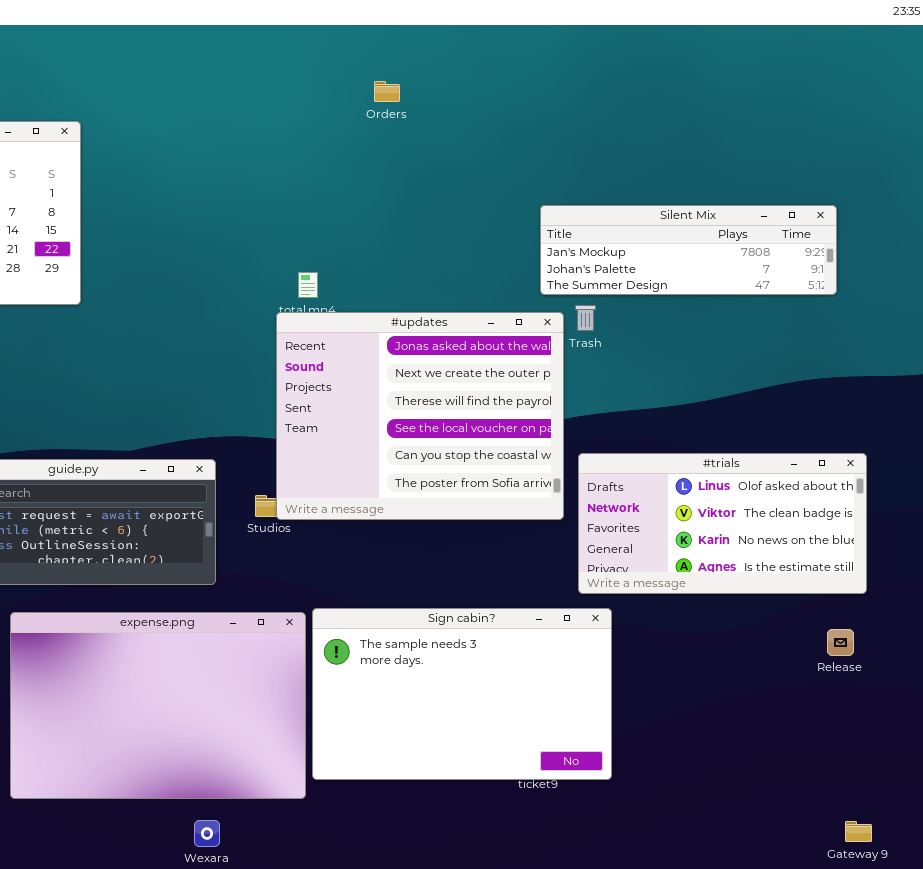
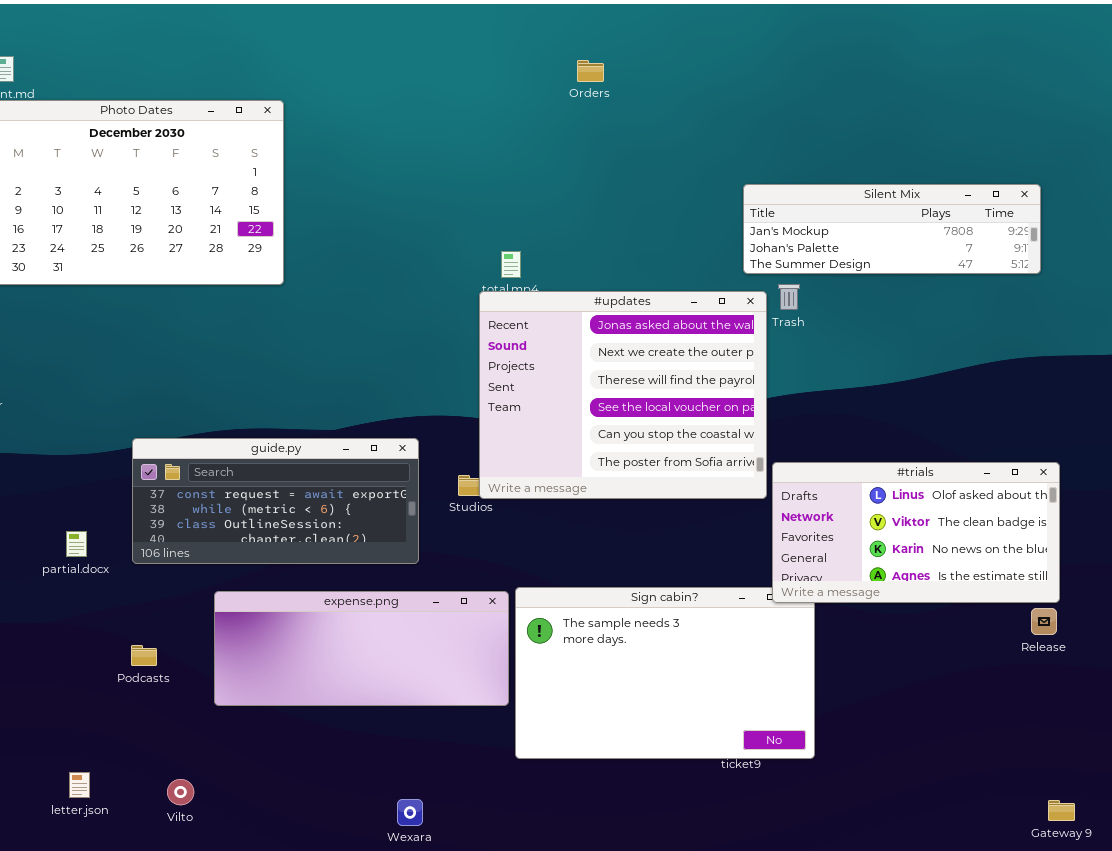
#trials: [578,453,867,594] -> [772,462,1060,603], moved
expense.png: [10,612,306,799] -> [214,591,509,706], resized

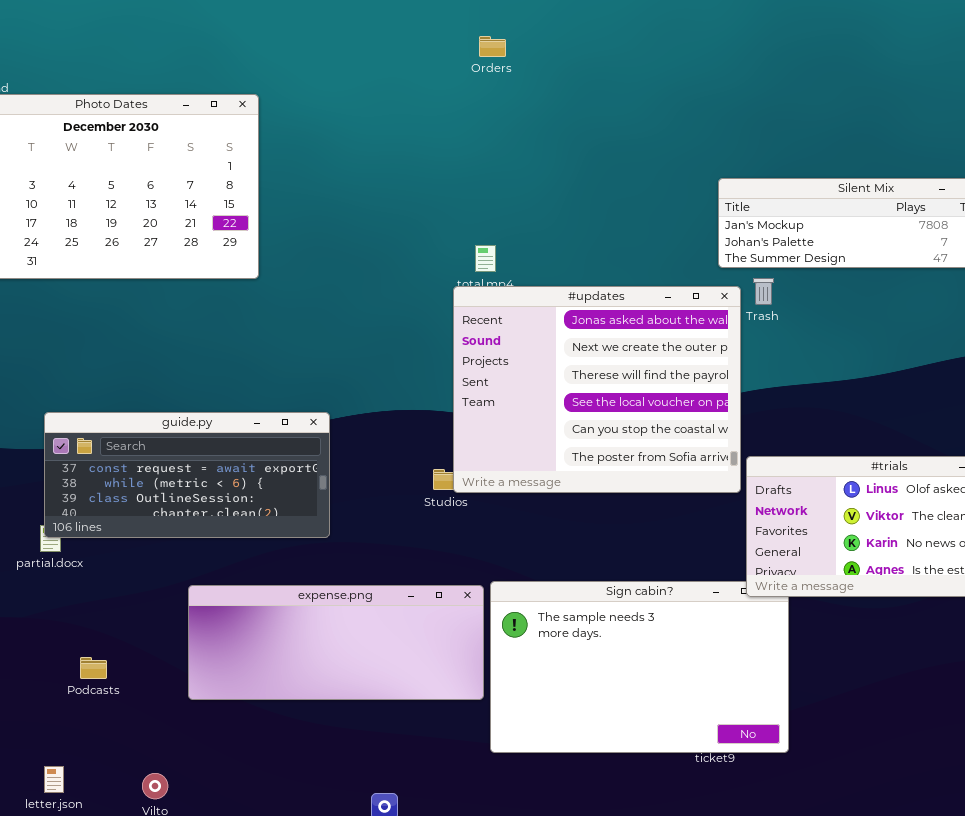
Orders: [577,60,604,82] -> [479,36,506,57], moved
guide.py: [132,438,419,564] -> [44,412,330,538], moved
Podcasts: [131,645,157,666] -> [80,657,107,679], moved

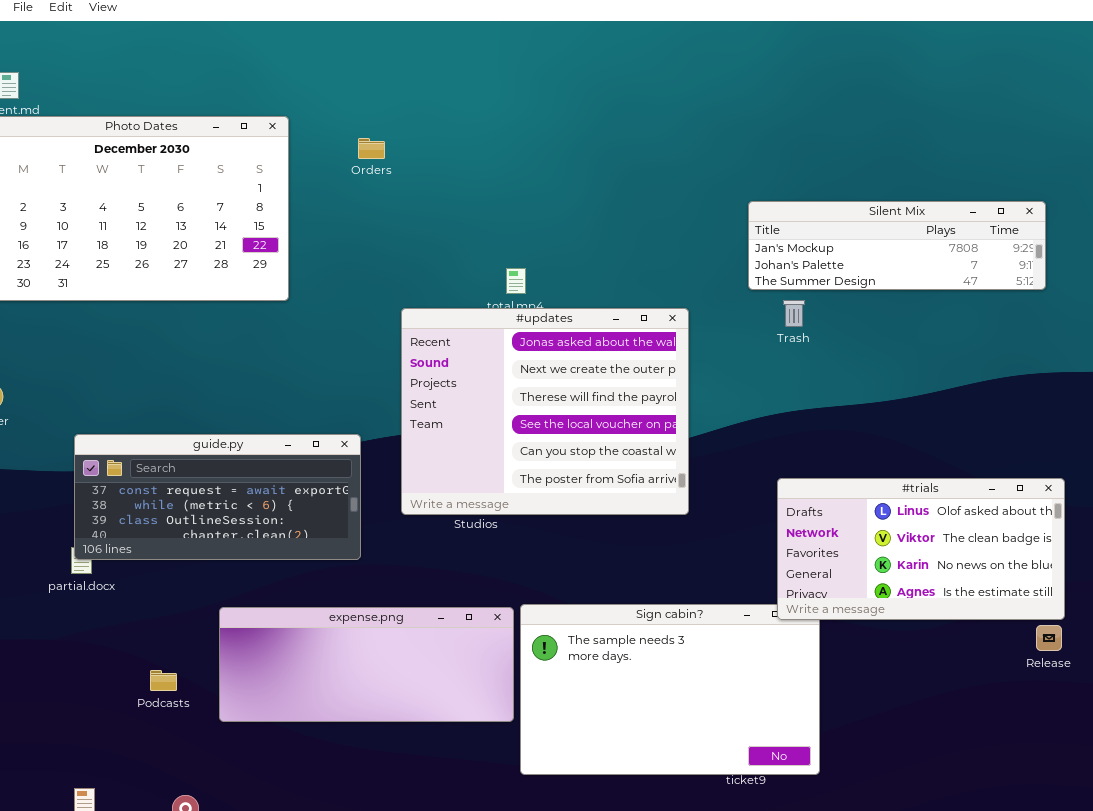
Orders: [479,36,506,57] -> [358,138,385,159], moved
#updates: [453,286,741,493] -> [401,308,689,515], moved
Podcasts: [80,657,107,679] -> [150,670,177,691], moved

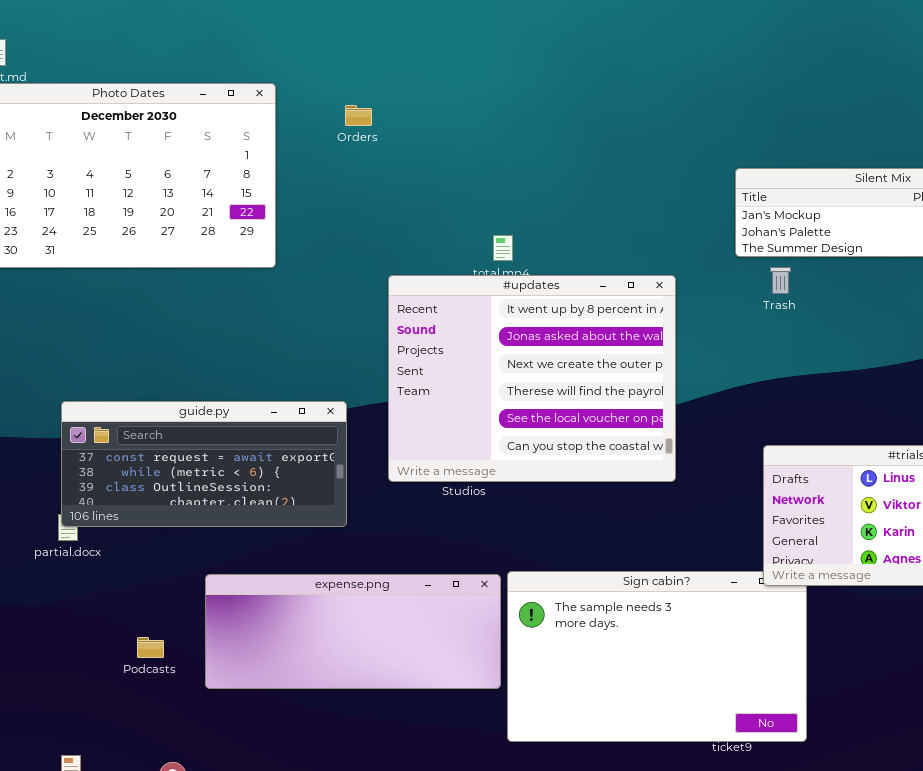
#updates: [401,308,689,515] -> [388,275,676,482], scrolled up 1 row

